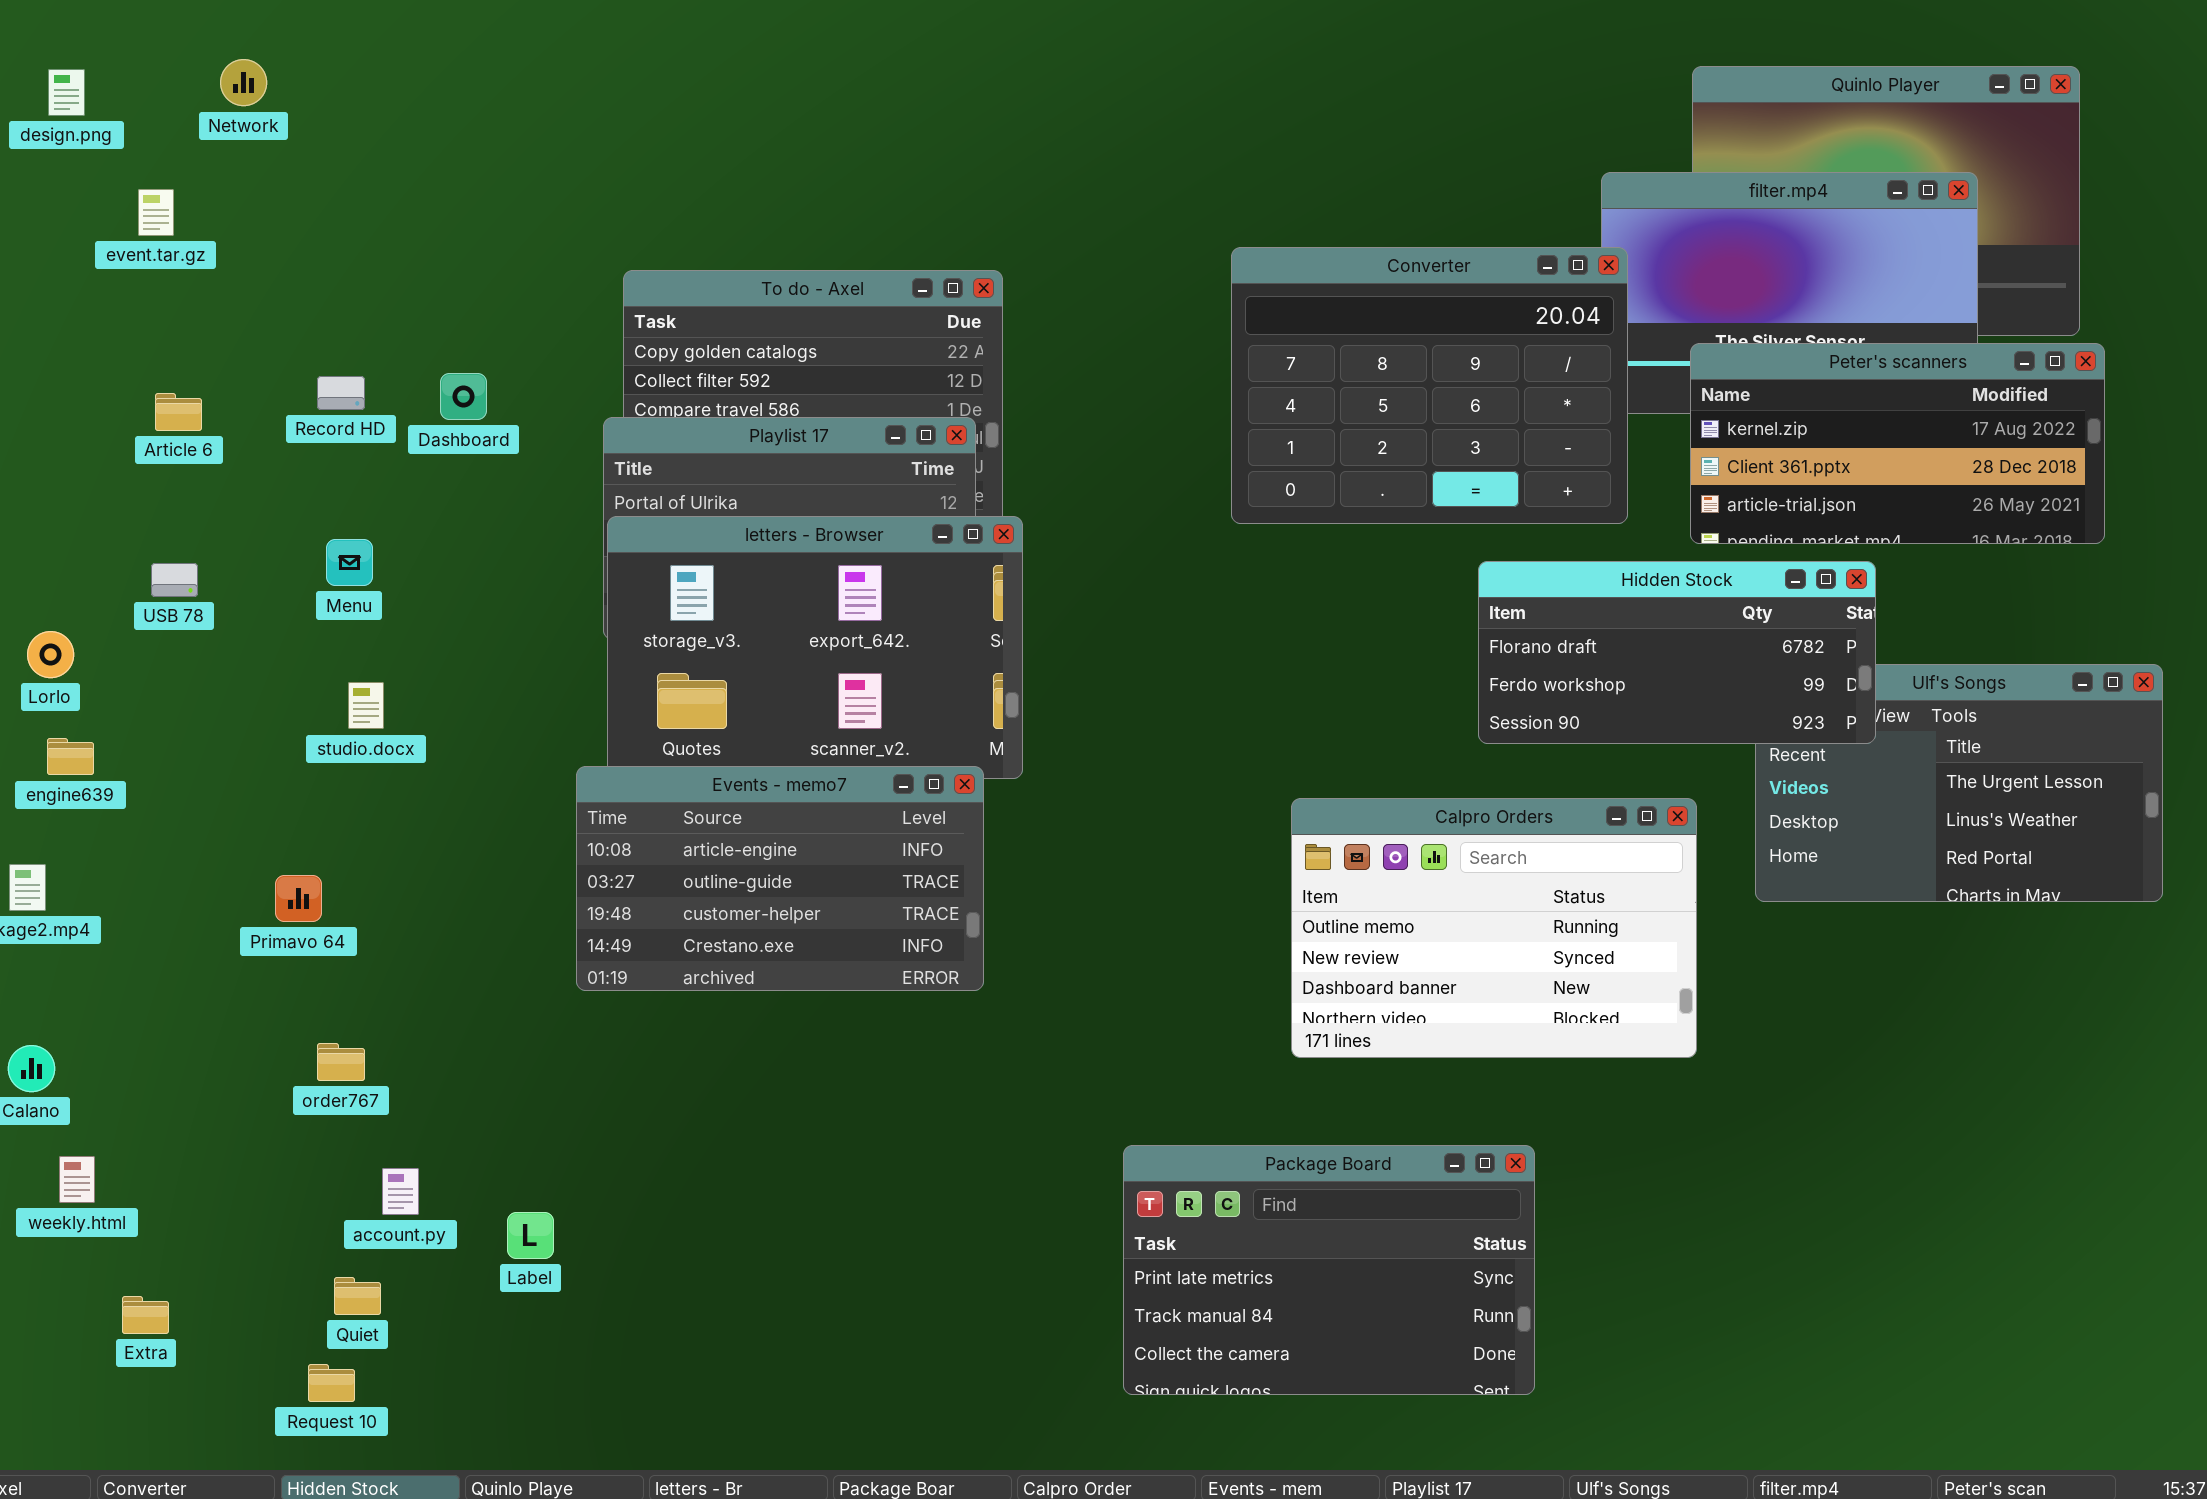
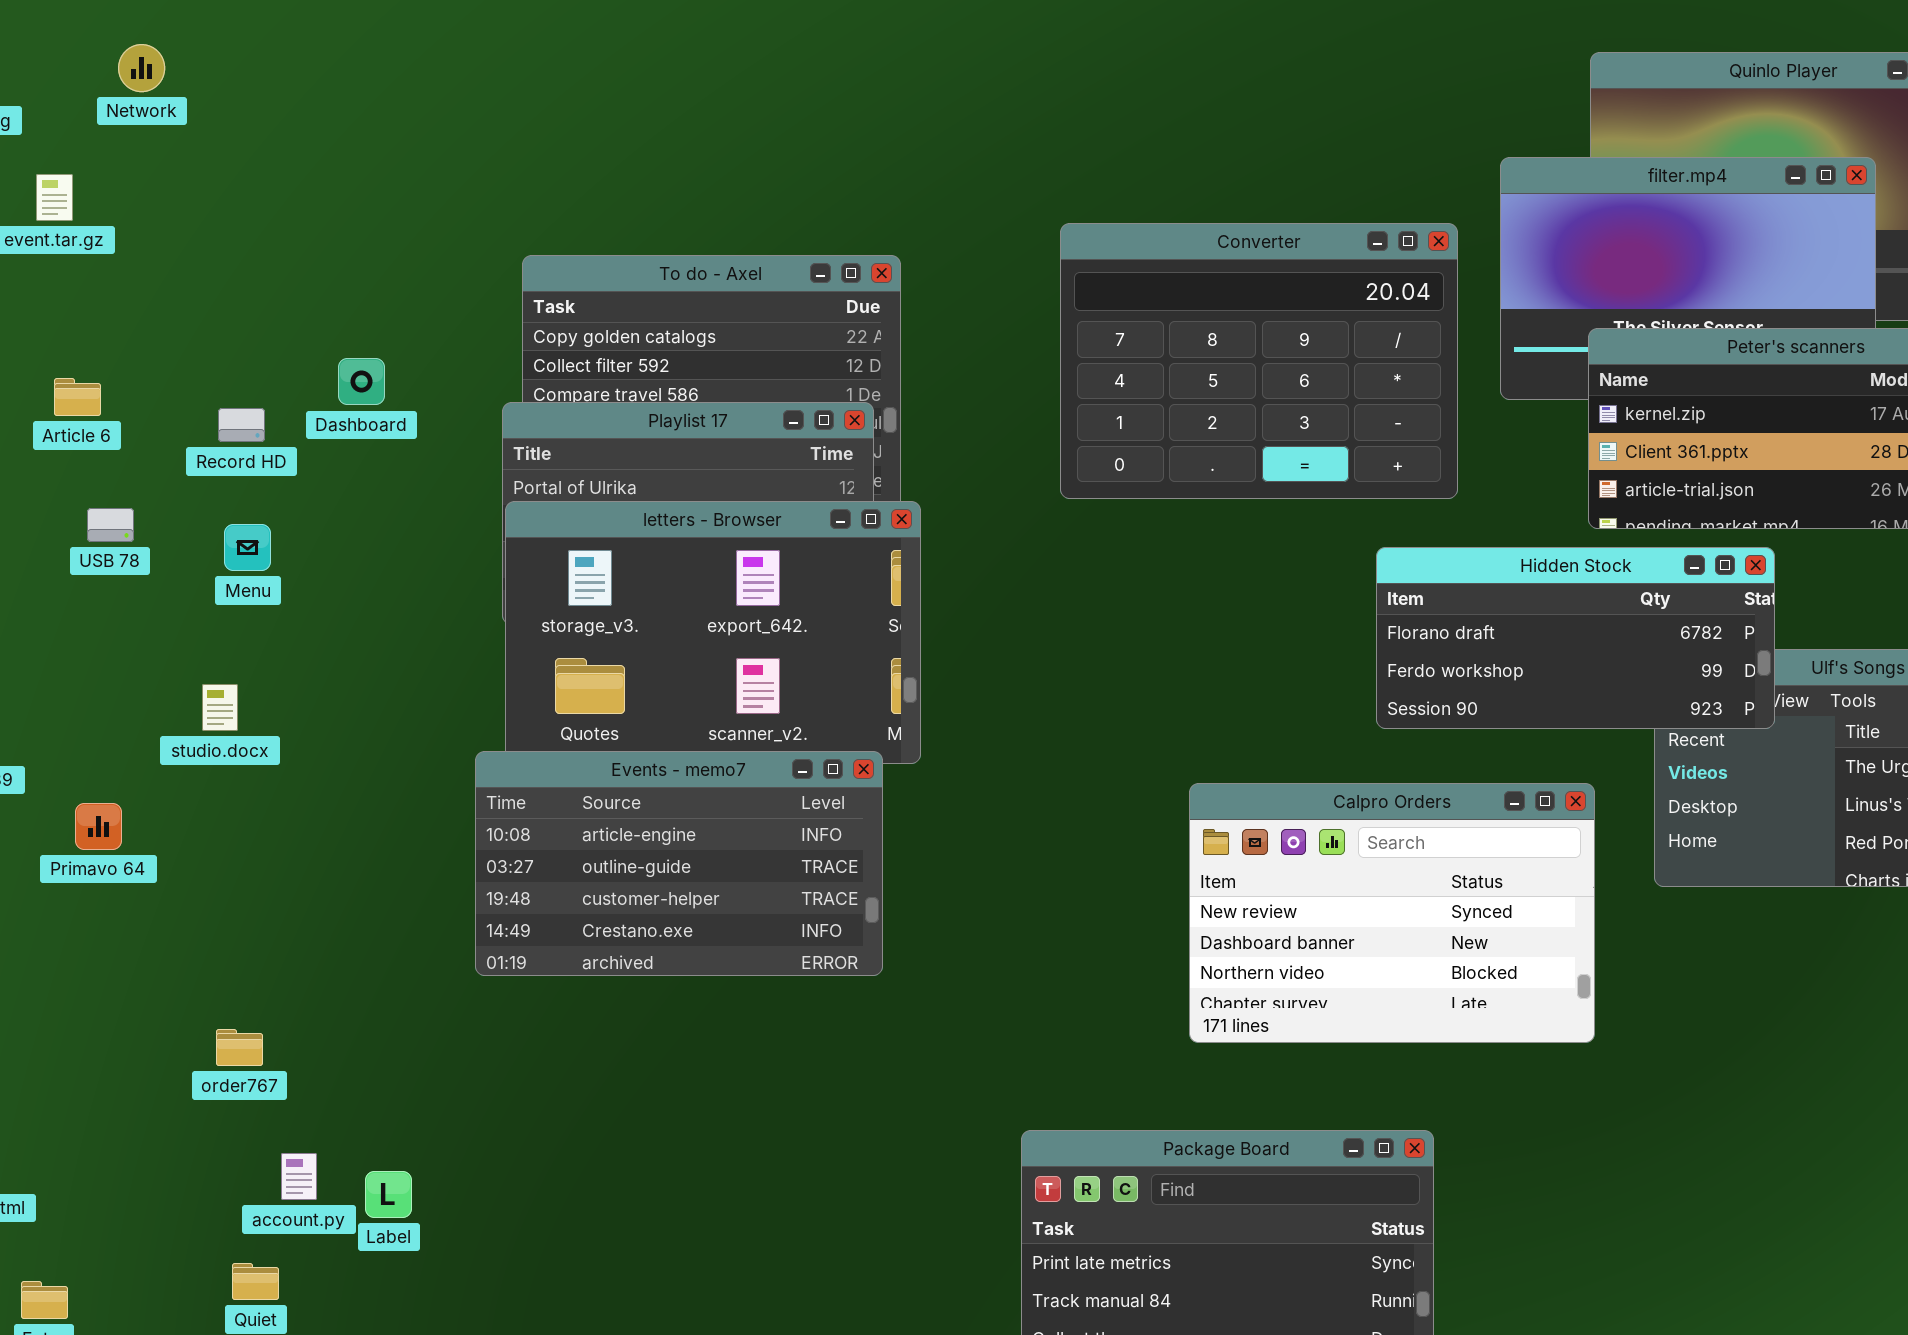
Converter: [1231,247,1628,524] -> [1060,223,1458,499], moved
Record HD: [317,376,365,410] -> [218,408,265,442], moved
USB 78: [151,563,198,597] -> [87,508,134,542], moved
studio.docx: [348,682,384,729] -> [202,684,238,731], moved
Calpro Orders: [1291,798,1697,1058] -> [1189,783,1595,1043], scrolled down 1 row
Primavo 64: [275,875,322,922] -> [75,803,122,850], moved
Label: [507,1212,554,1259] -> [365,1171,412,1218], moved

